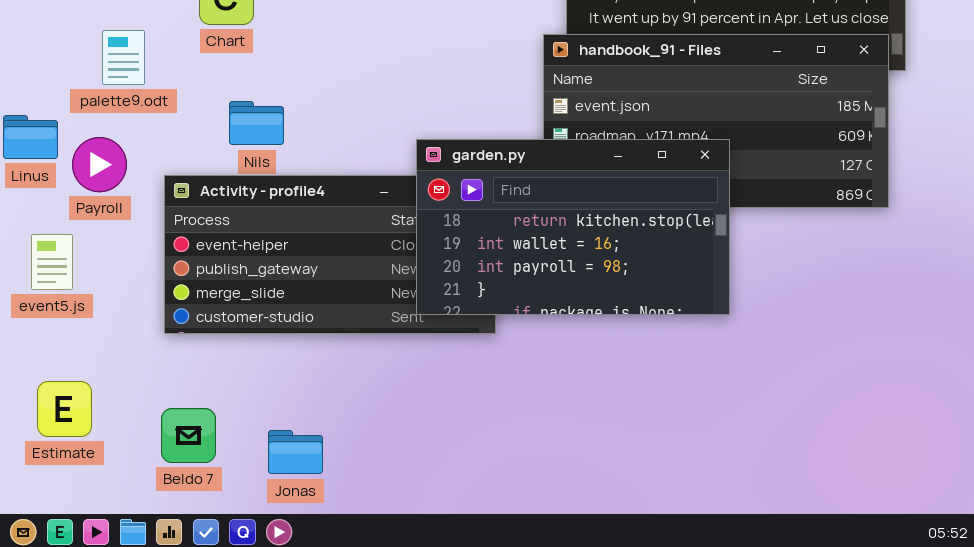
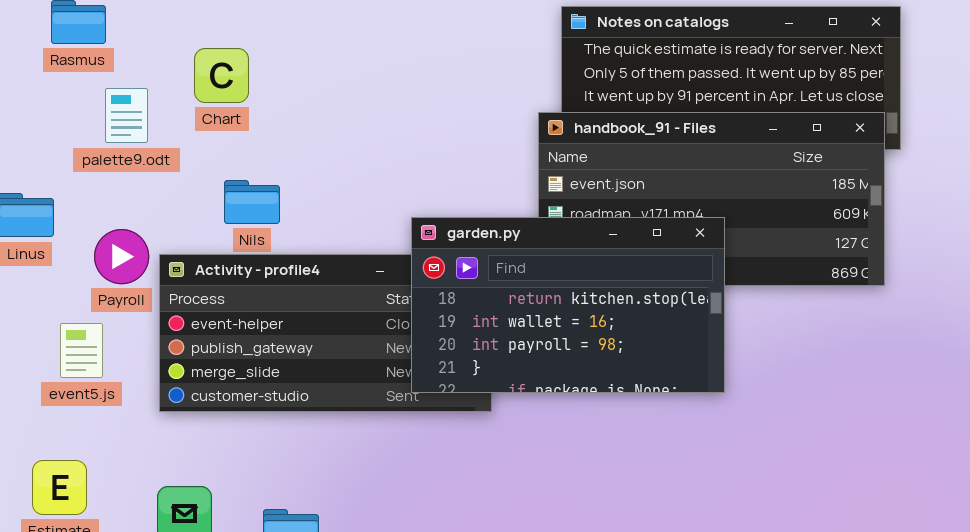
palette9.odt: [102,30,145,85] -> [105,88,148,143], moved
Payroll: [72,137,127,192] -> [94,229,149,284], moved
event5.js: [31,234,73,290] -> [60,323,103,378], moved

